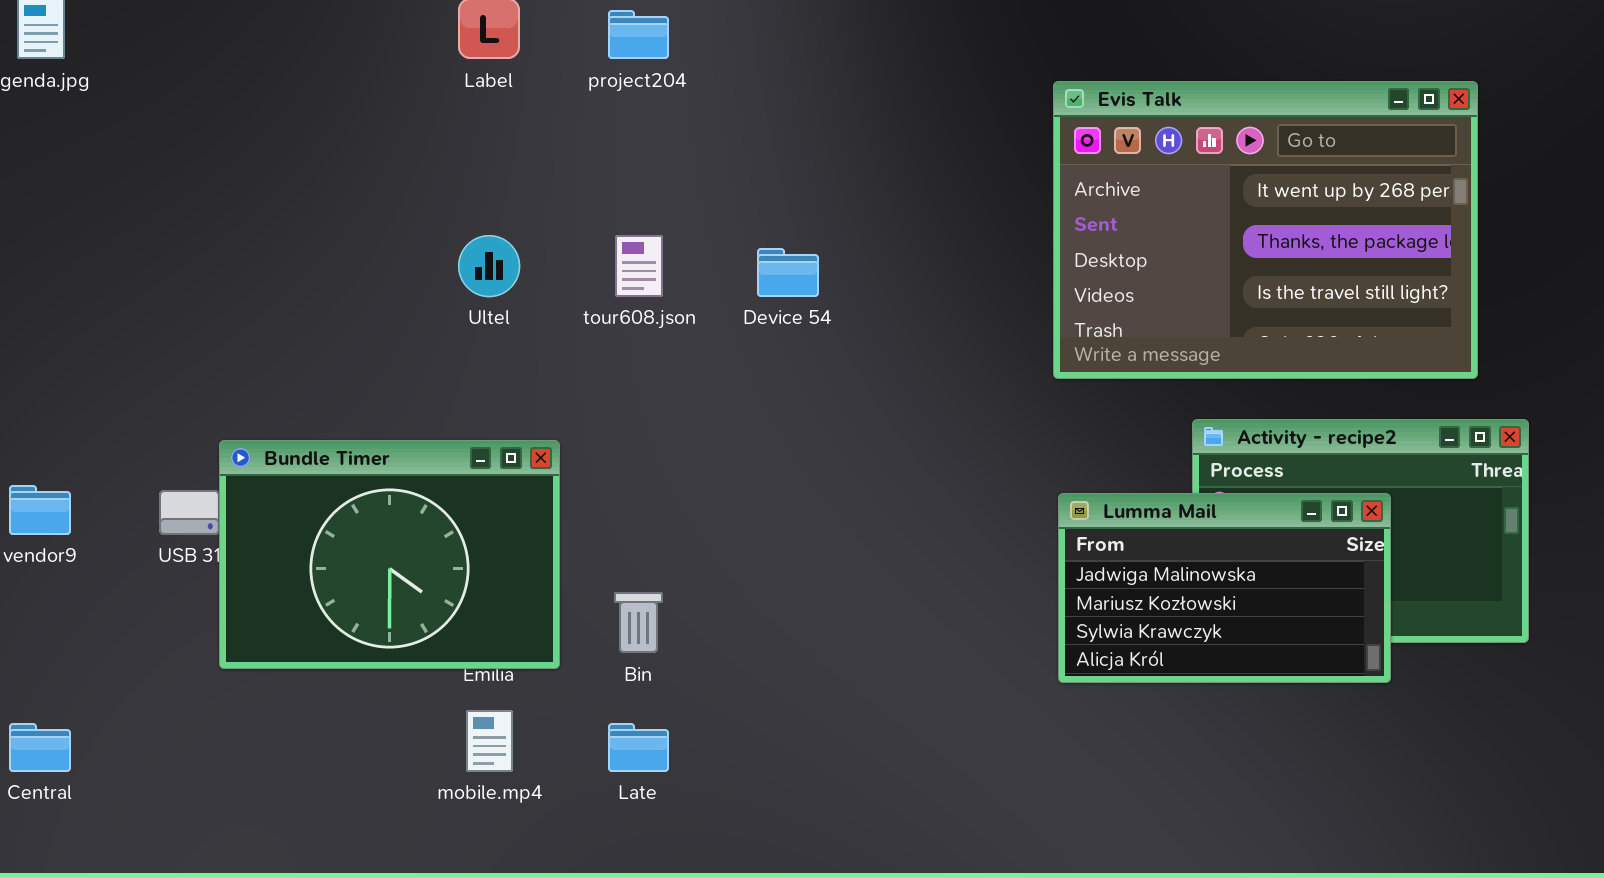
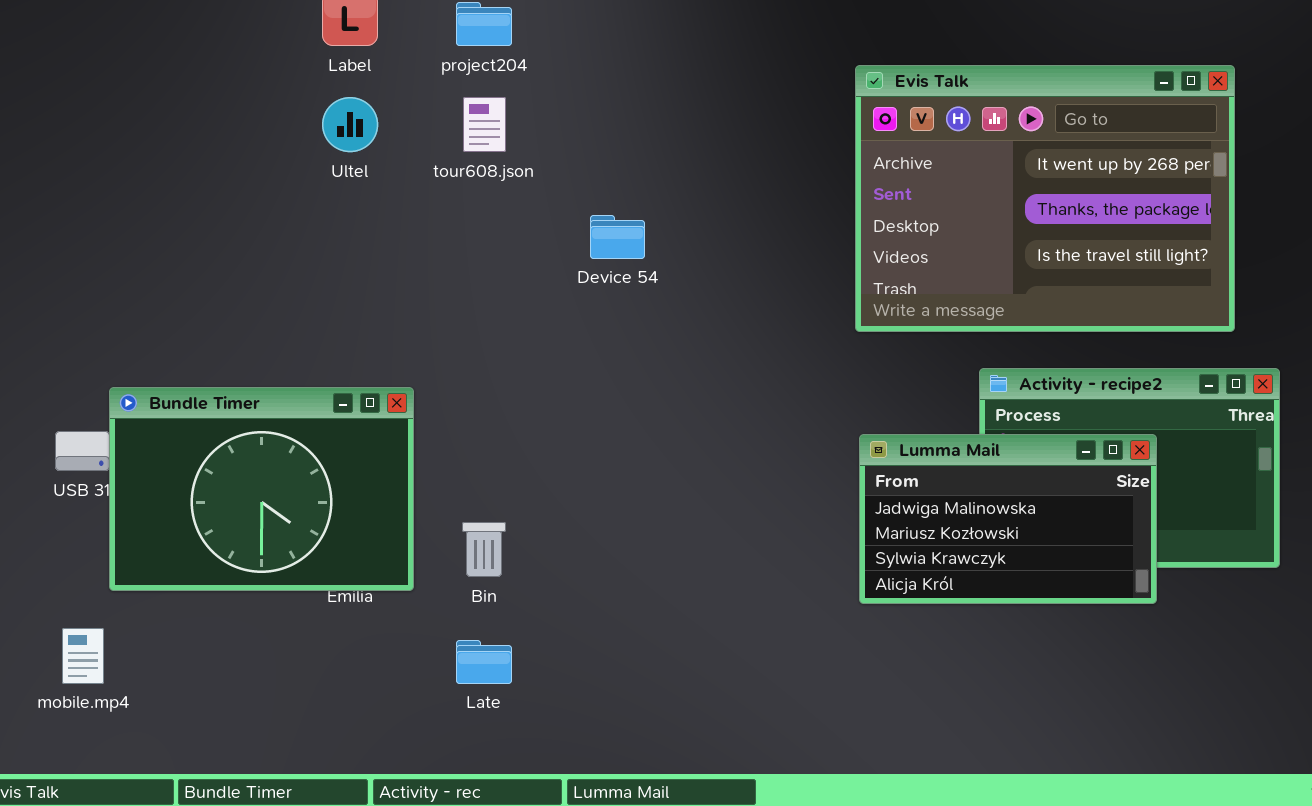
Ultel: [458,235,520,297] -> [322,97,378,152], moved
tour608.json: [615,235,663,297] -> [463,97,506,152], moved
mobile.mp4: [466,710,513,772] -> [62,628,104,684], moved

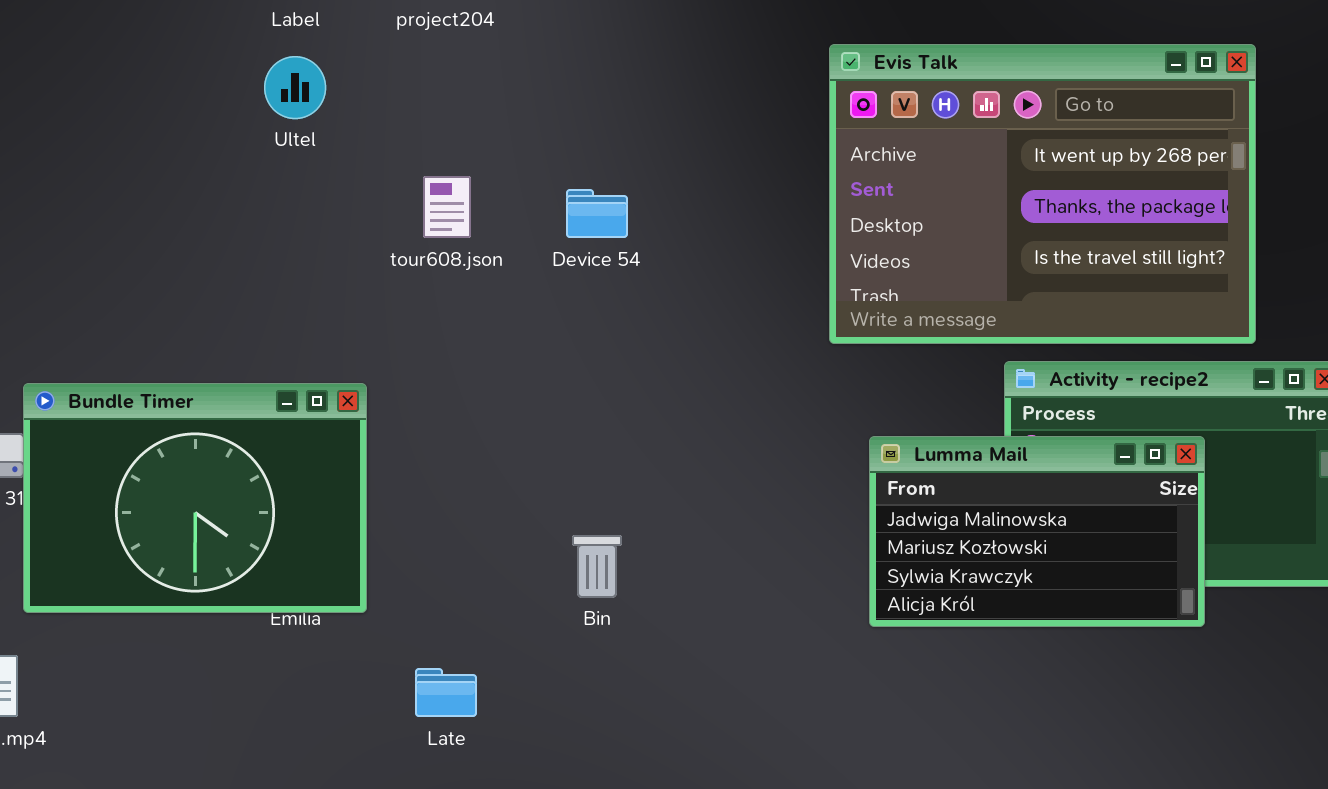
Evis Talk: [855,65,1235,332] -> [829,44,1256,344], moved
tour608.json: [463,97,506,152] -> [423,176,471,238], moved
Bin: [462,522,506,577] -> [572,535,622,598], moved

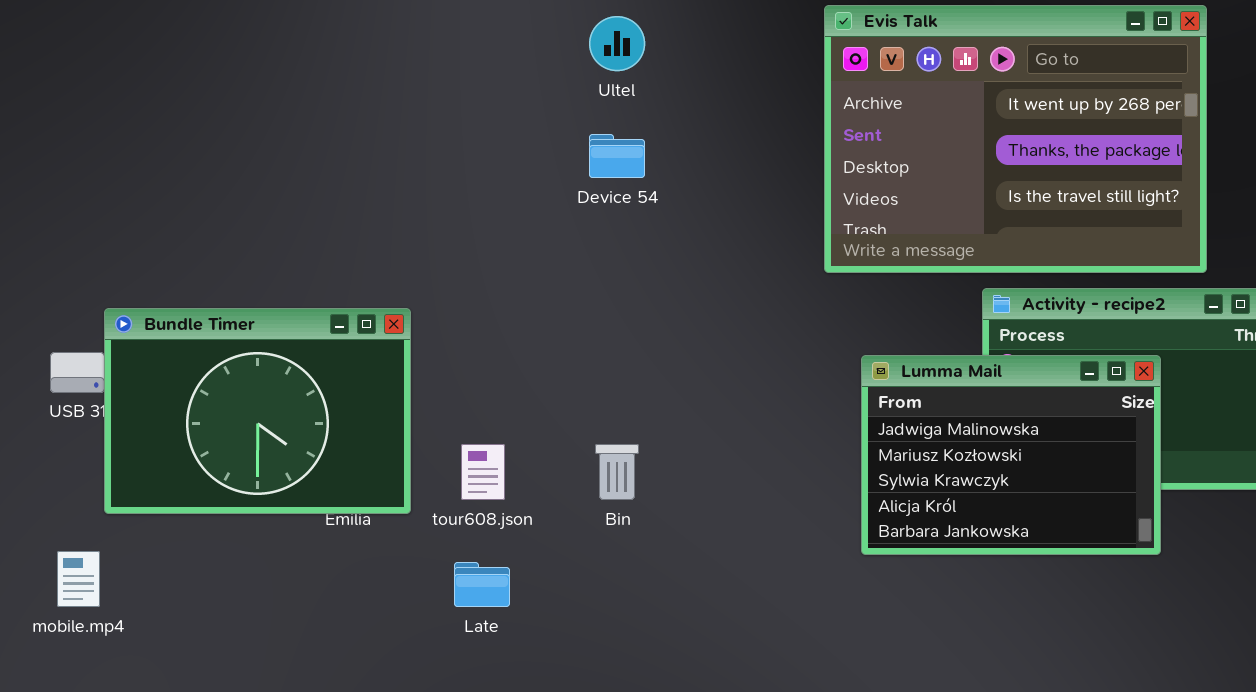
Ultel: [264,56,326,119] -> [589,16,645,71], moved
tour608.json: [423,176,471,238] -> [461,444,505,500], moved
Lumma Mail: [869,436,1205,627] -> [861,355,1161,555], resized

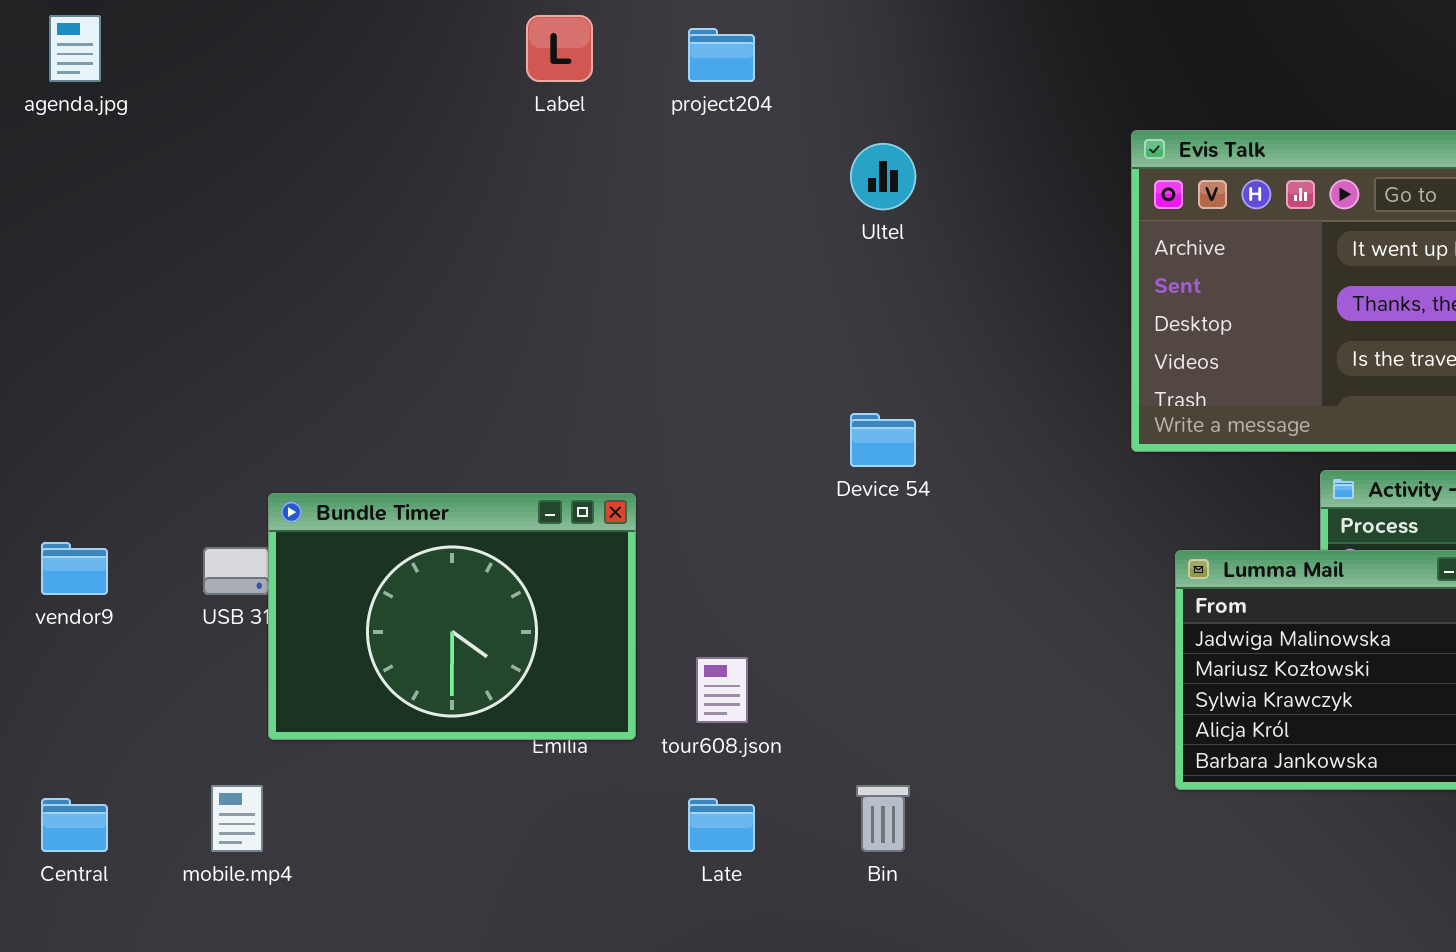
Device 54: [589,134,645,178] -> [850,413,916,467], moved
Bin: [595,444,639,500] -> [856,785,910,852], moved

